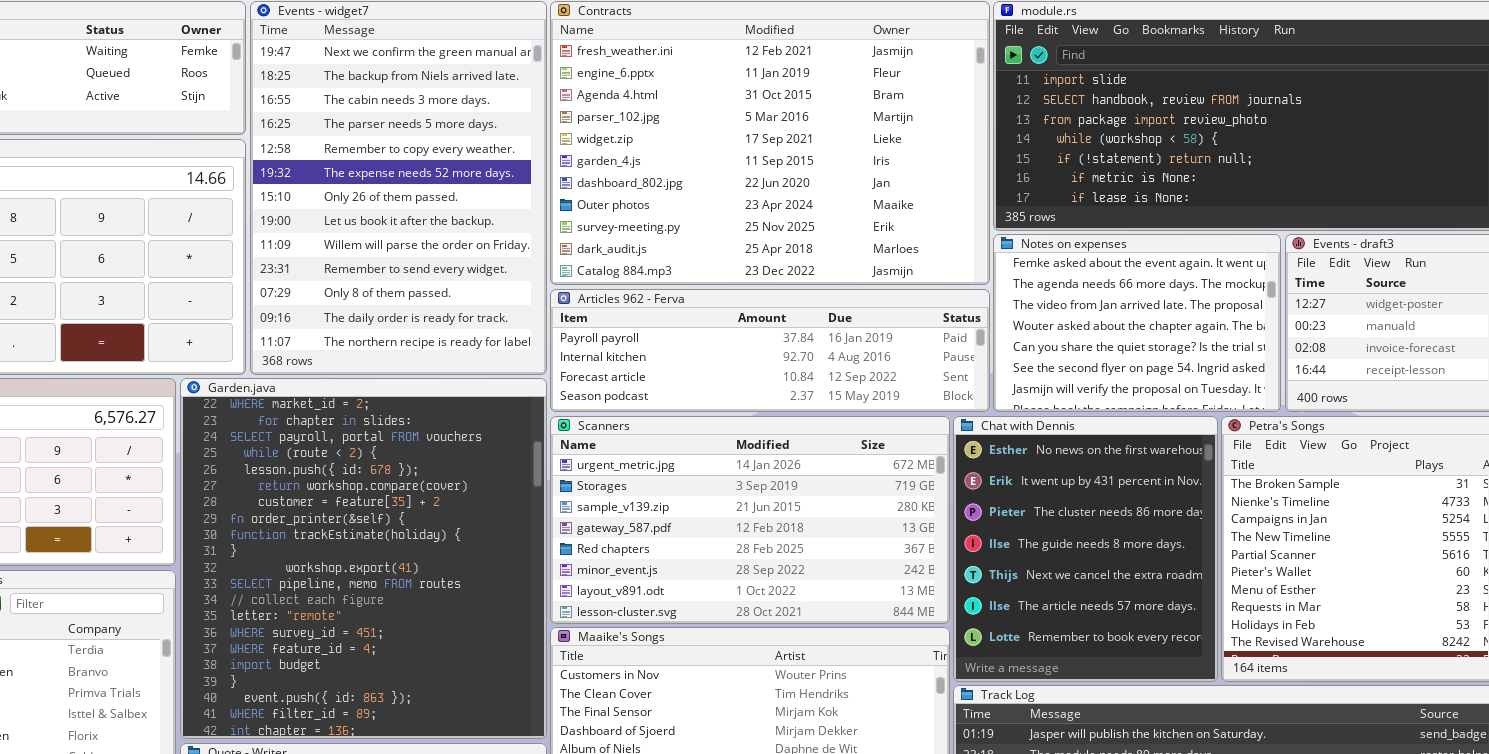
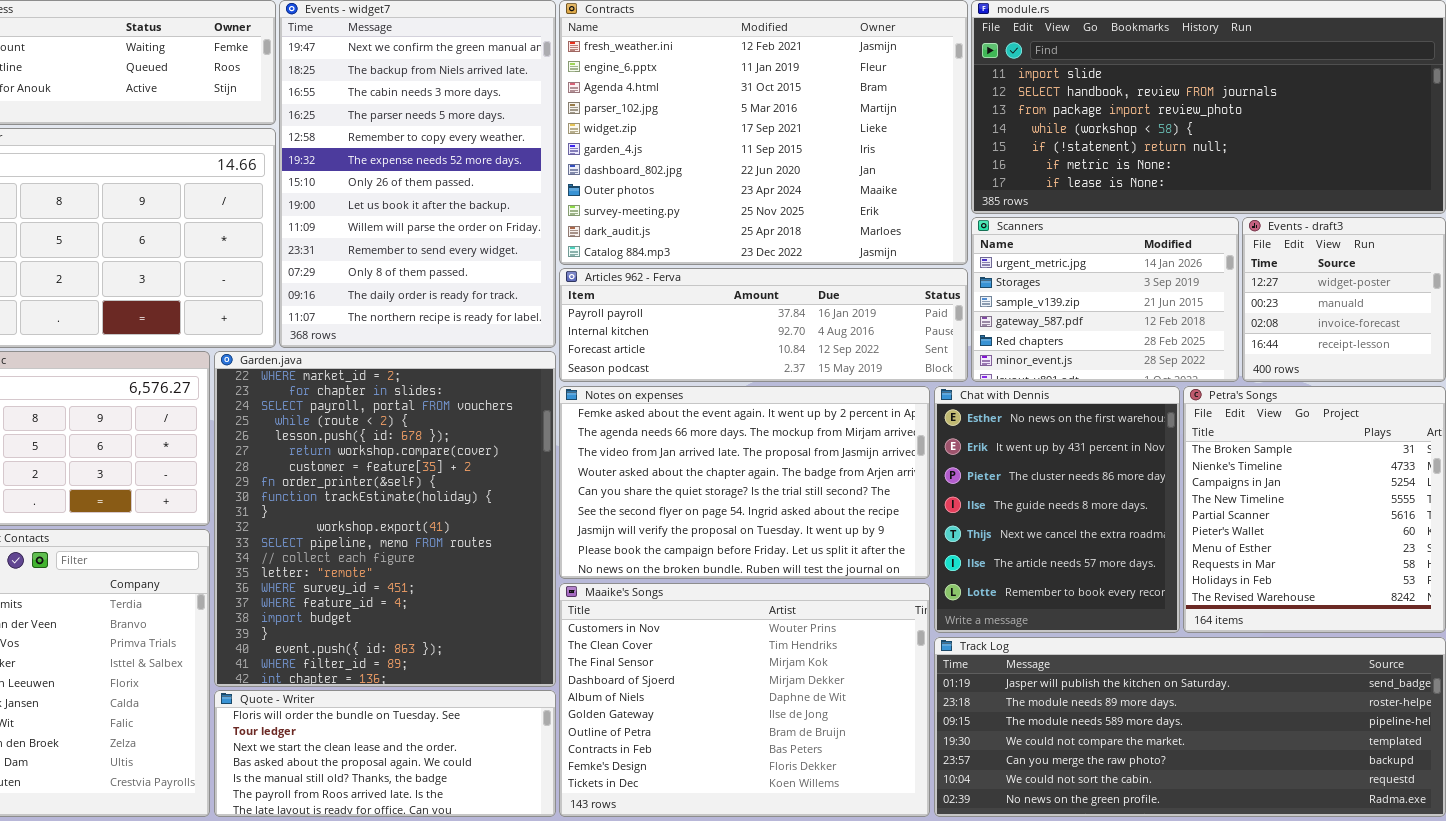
Notes on expenses: [993,234,1281,412] -> [559,386,930,579], moved, resized
Scanners: [550,416,950,624] -> [971,217,1239,382], moved, resized

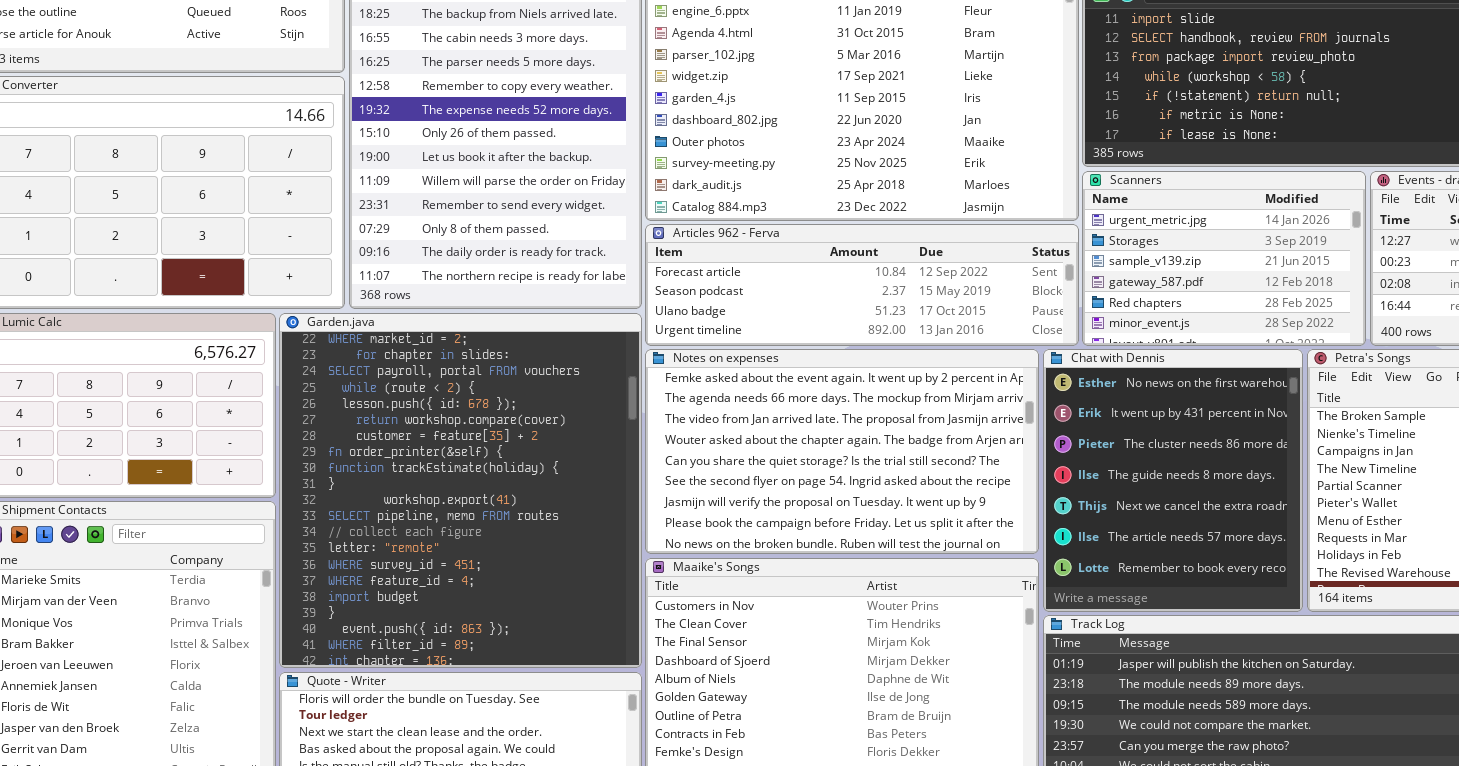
Articles 962 - Ferva: [559,268,968,382] -> [645,224,1079,346], scrolled down 2 rows

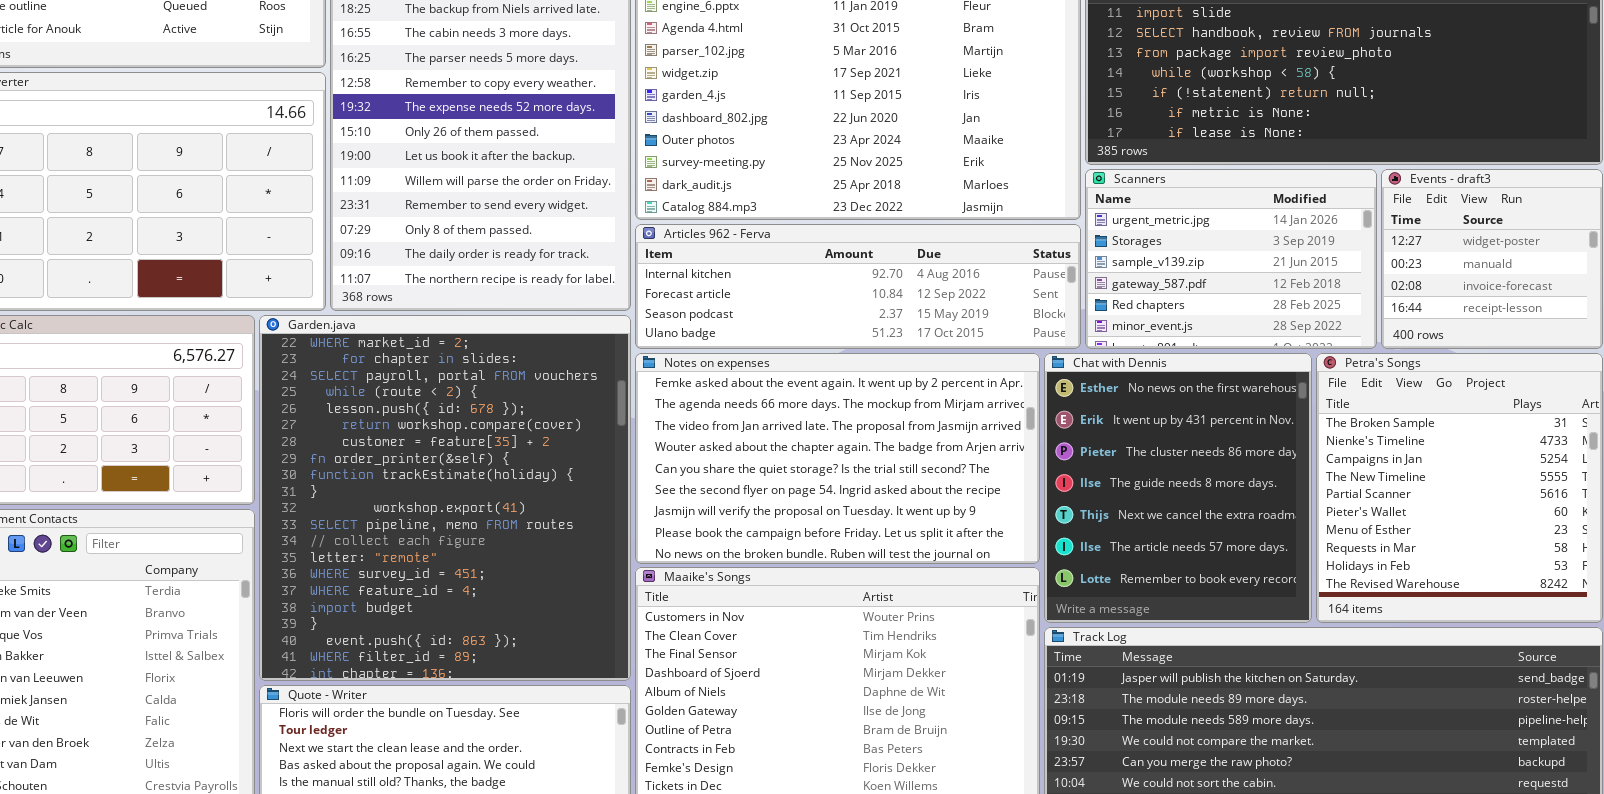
Articles 962 - Ferva: [645,224,1079,346] -> [635,224,1081,349], scrolled up 1 row

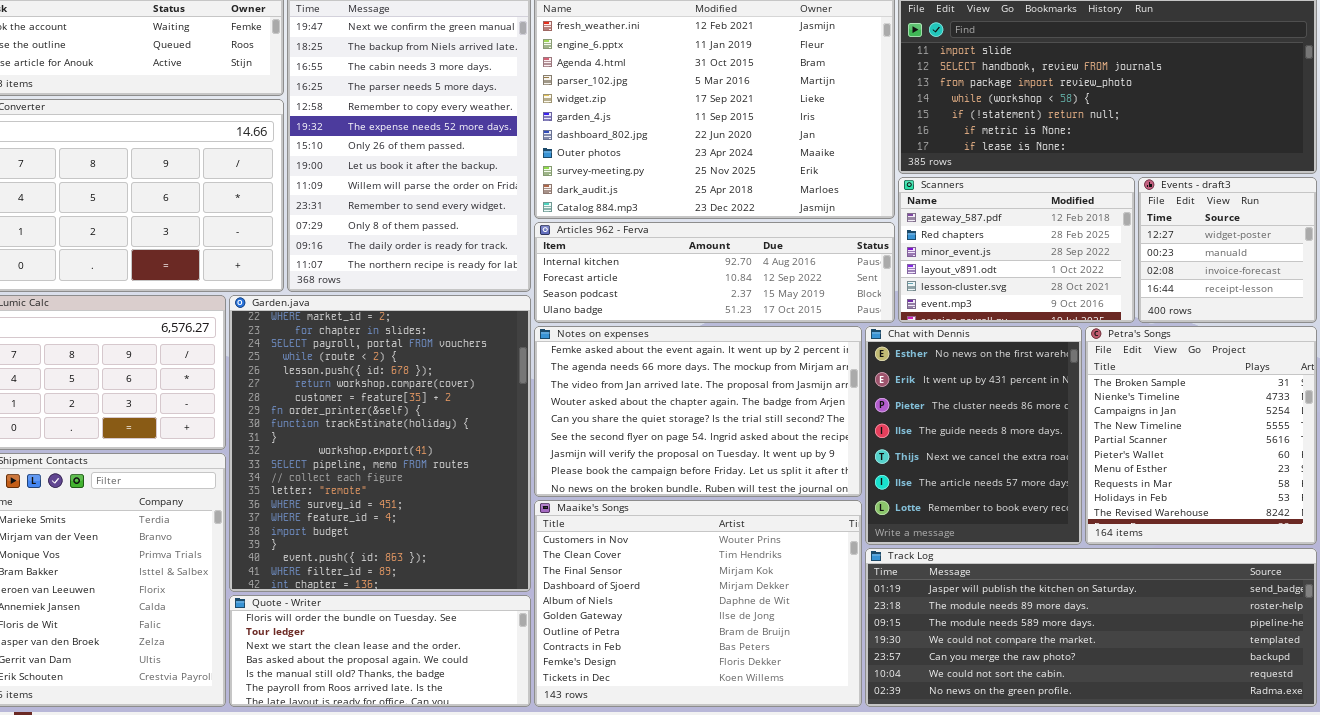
Scanners: [1085,169,1377,349] -> [898,177,1135,323], scrolled down 3 rows

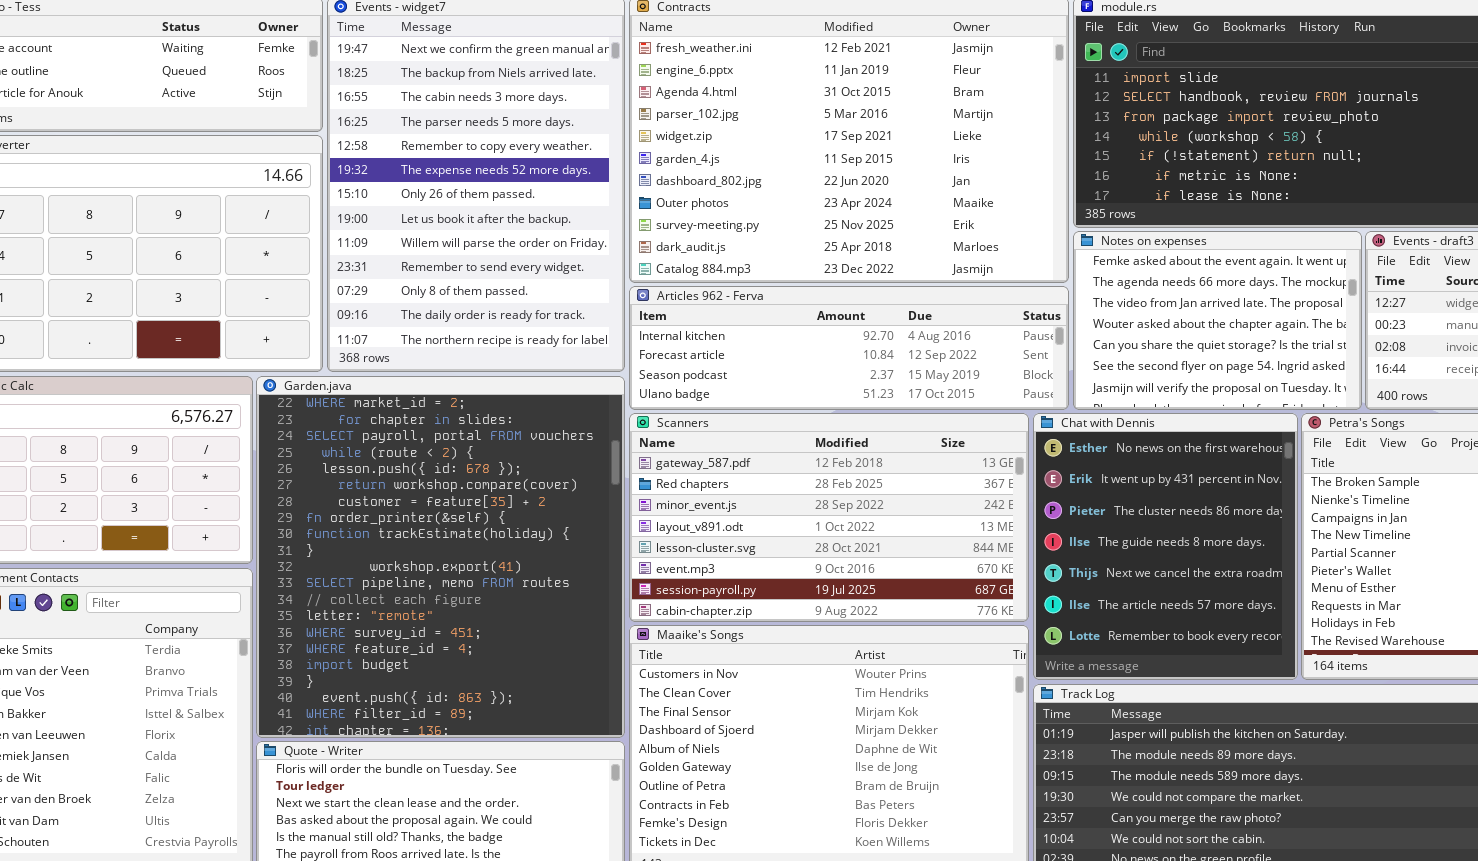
Scanners: [898,177,1135,323] -> [629,413,1029,622], moved, resized
Notes on expenses: [534,326,862,497] -> [1073,231,1362,410], moved, resized

